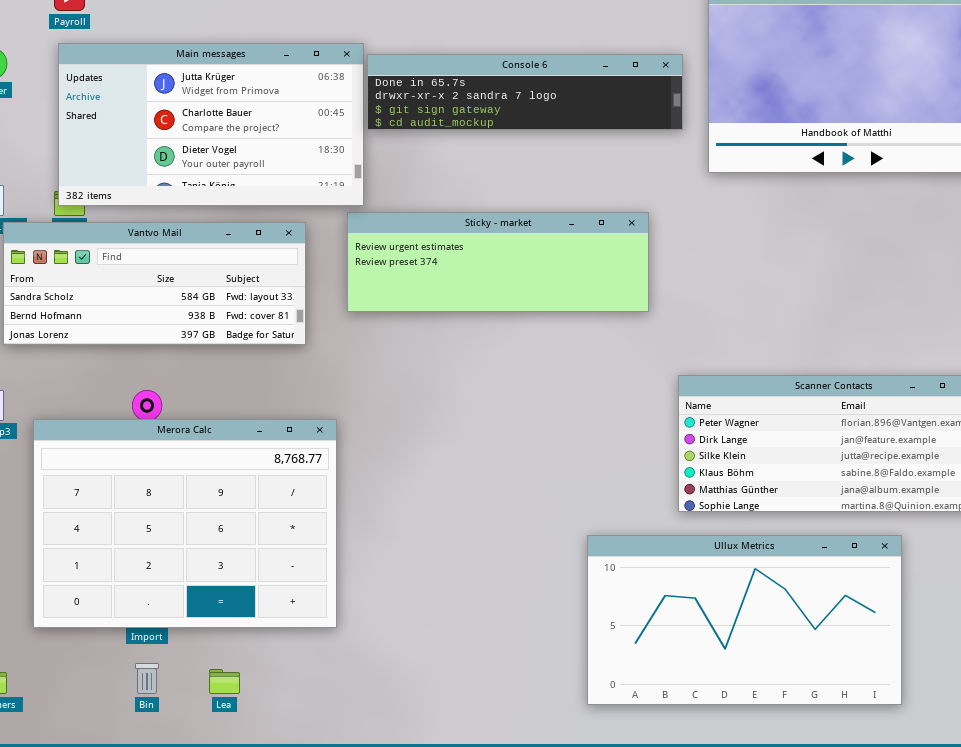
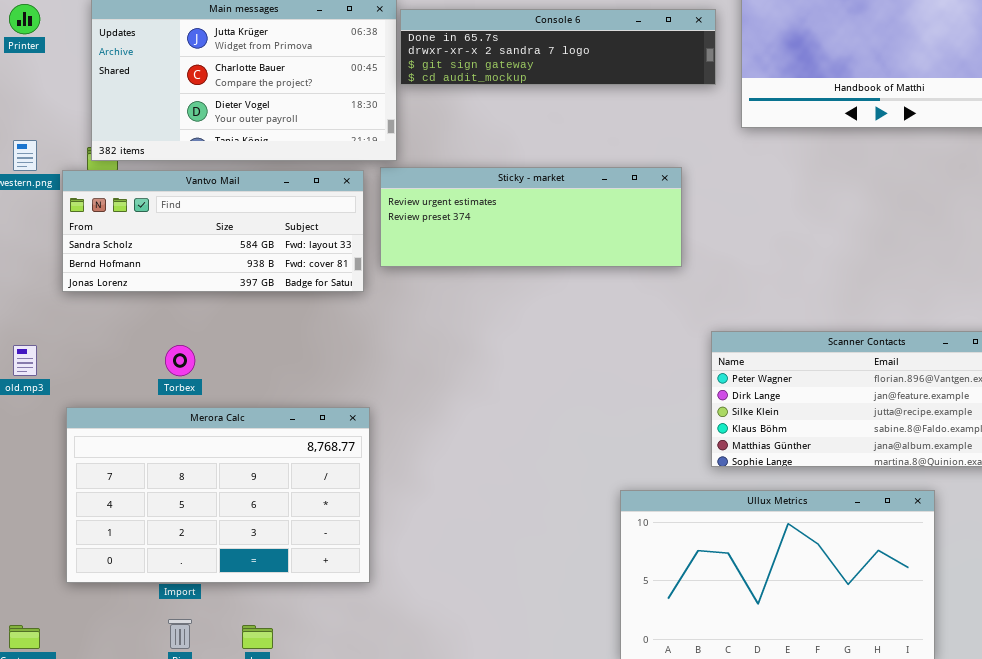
Vantvo Mail: [3,222,306,345] -> [62,170,364,292], moved
Merora Calc: [33,419,337,628] -> [66,407,370,583], resized

